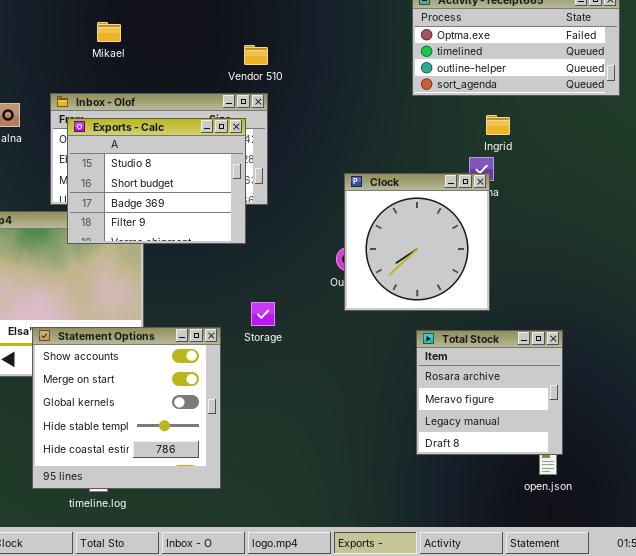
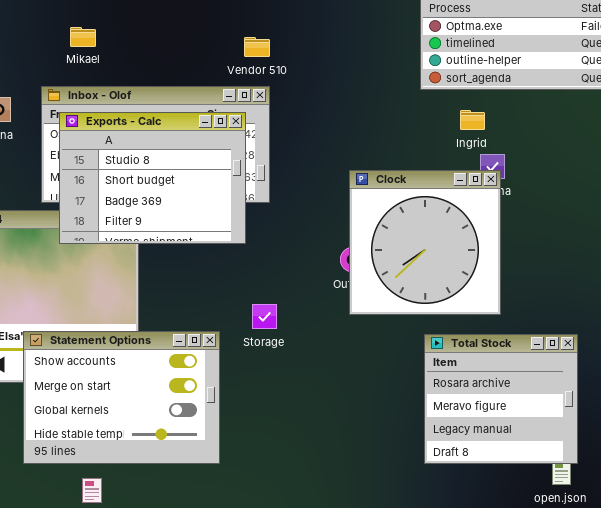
Mikael: [97,22,121,42] -> [70,27,96,47], moved
Ingrid: [486,115,510,135] -> [460,110,485,130], moved
Statement Options: [32,327,221,489] -> [23,331,220,464], resized

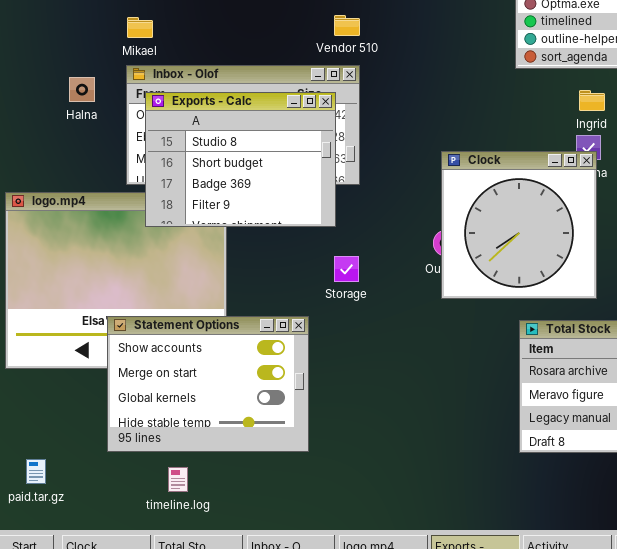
Mikael: [70,27,96,47] -> [127,17,153,38], moved
Ingrid: [460,110,485,130] -> [579,90,605,111], moved
Storage: [252,304,277,329] -> [334,256,359,282], moved

